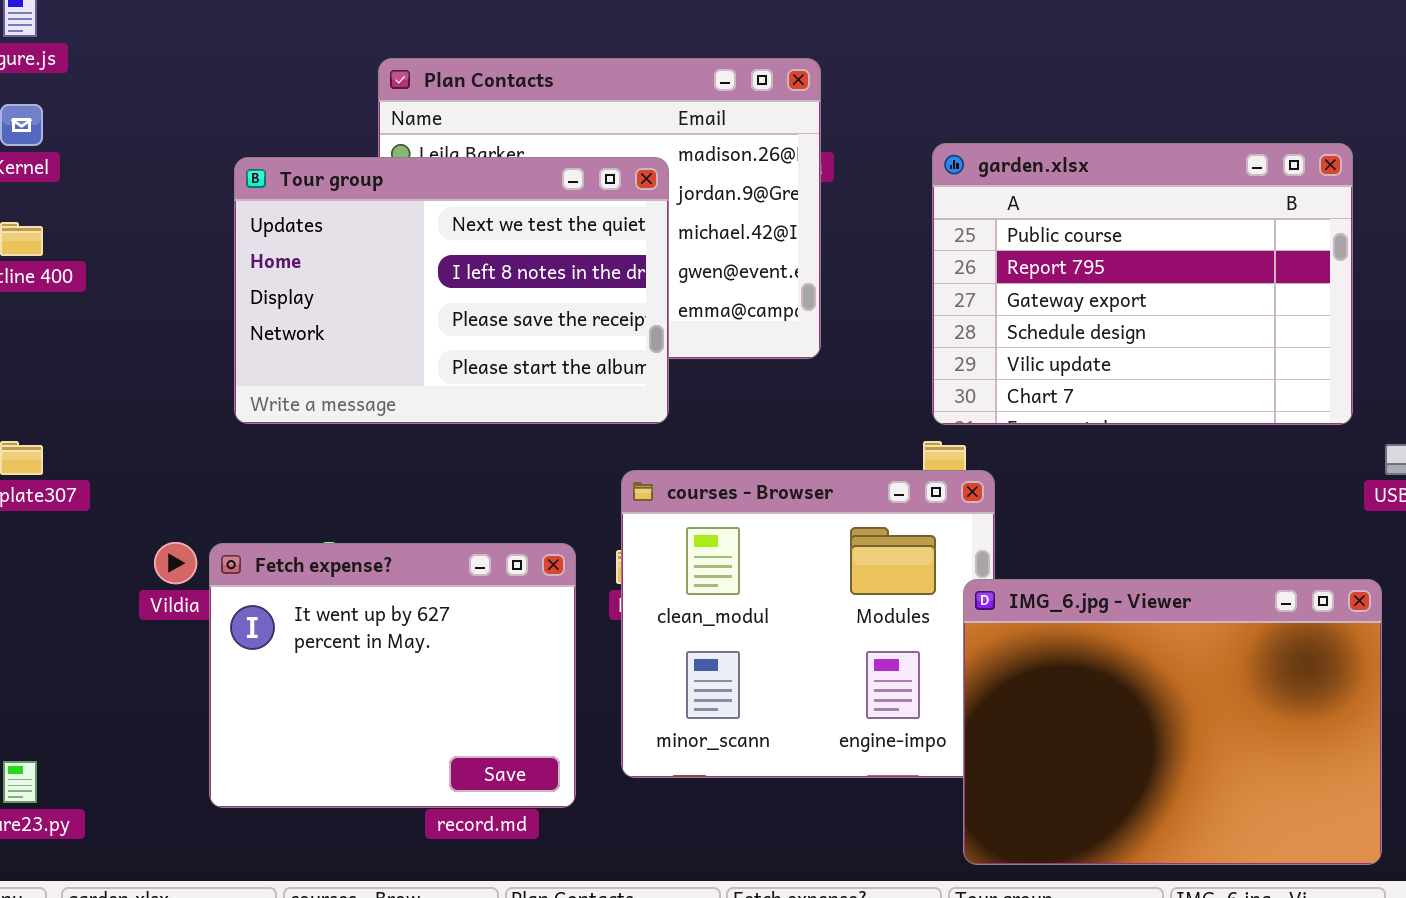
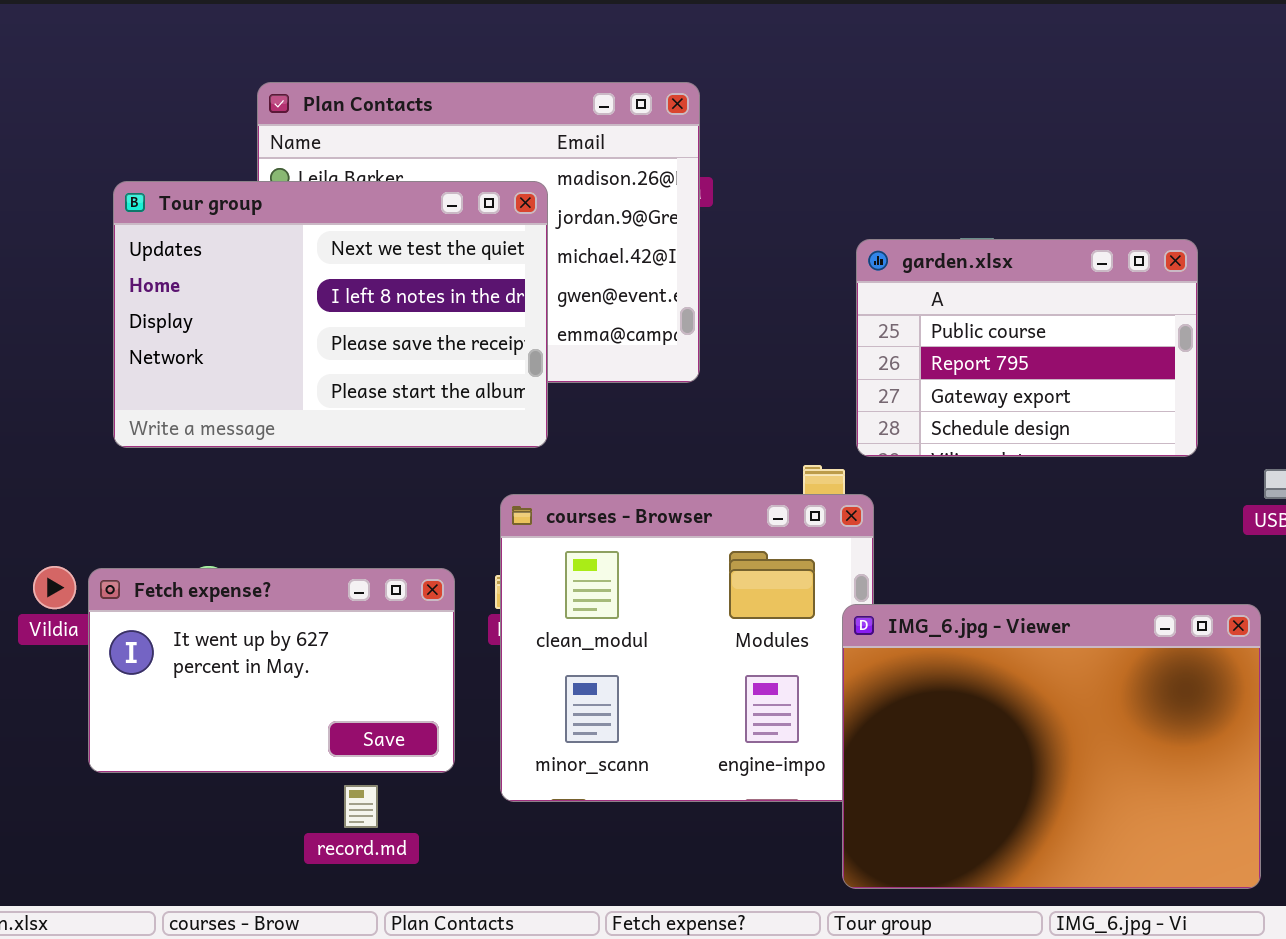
garden.xlsx: [932,143,1353,425] -> [856,239,1198,457], moved, resized
Fetch expense?: [209,543,576,808] -> [88,568,455,773], resized

